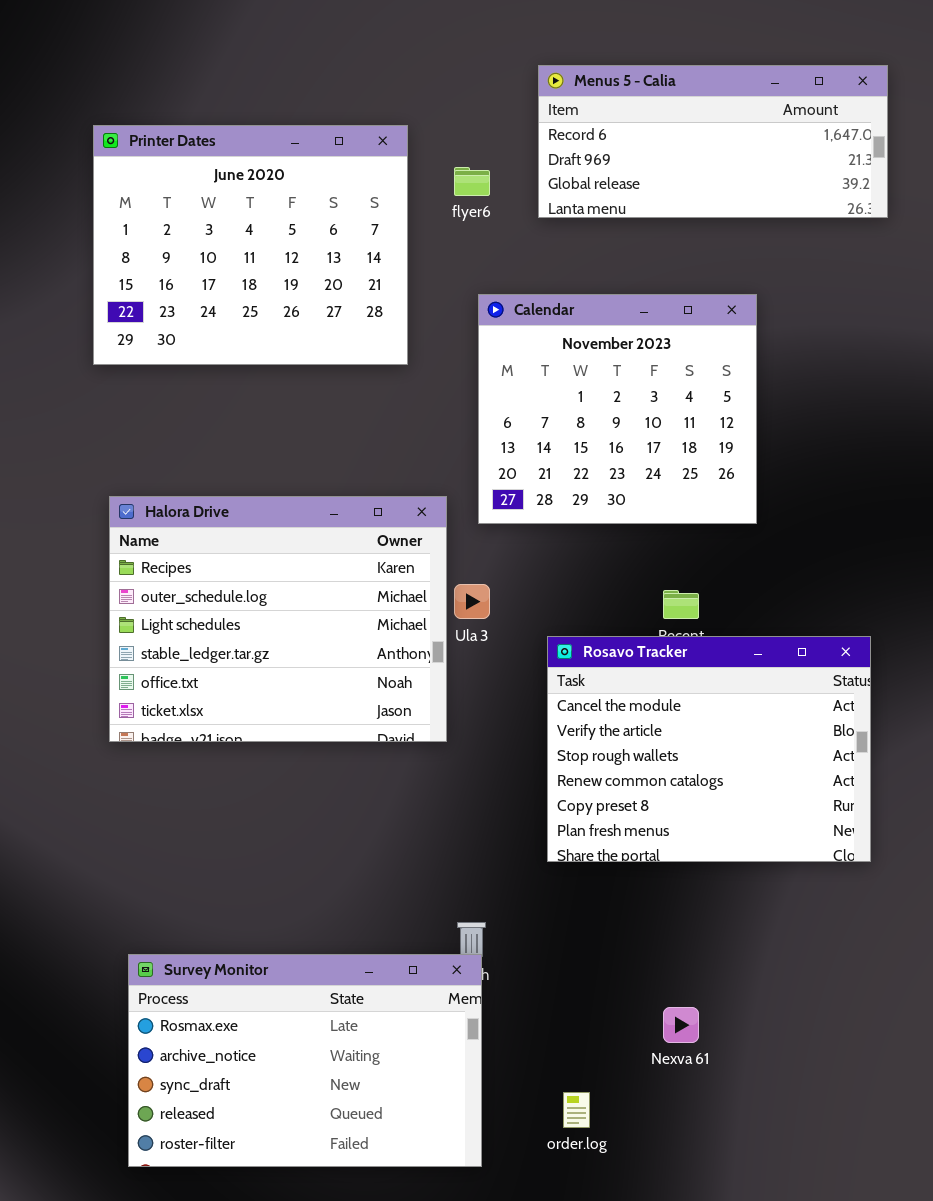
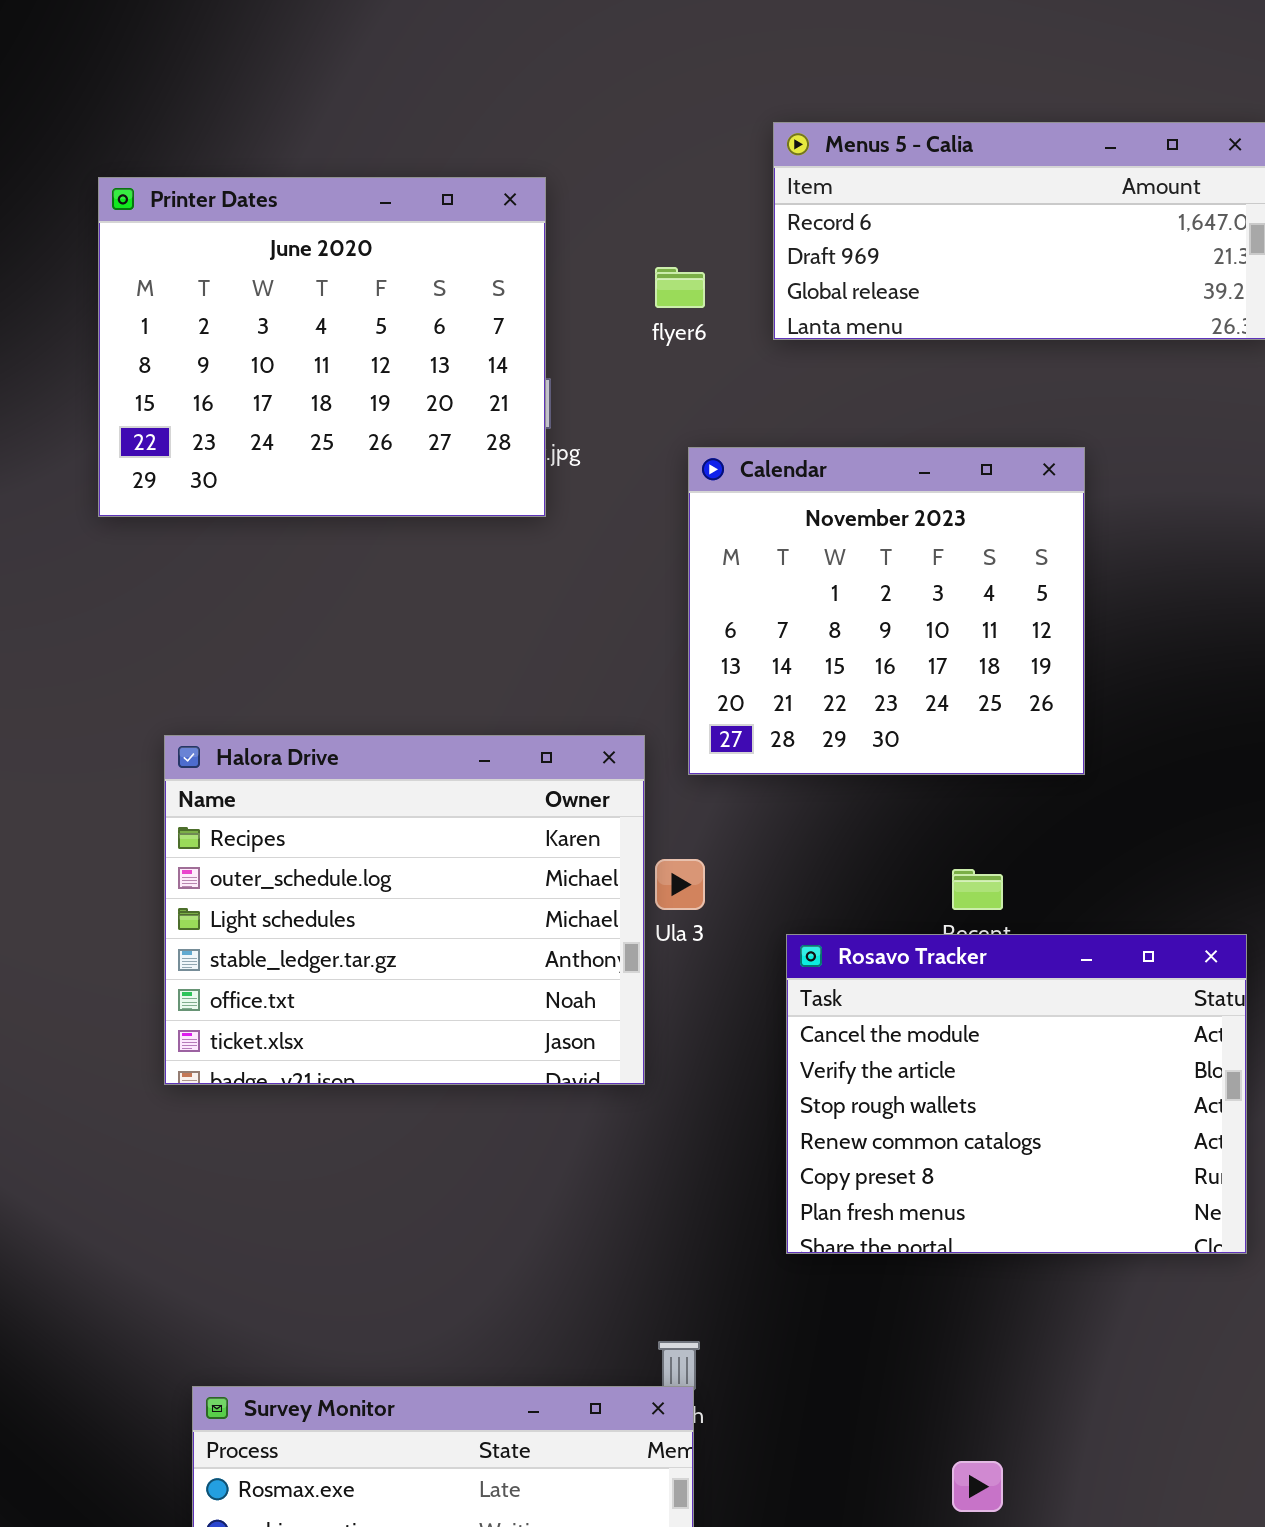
Printer Dates: [93,125,408,365] -> [98,177,546,517], moved

